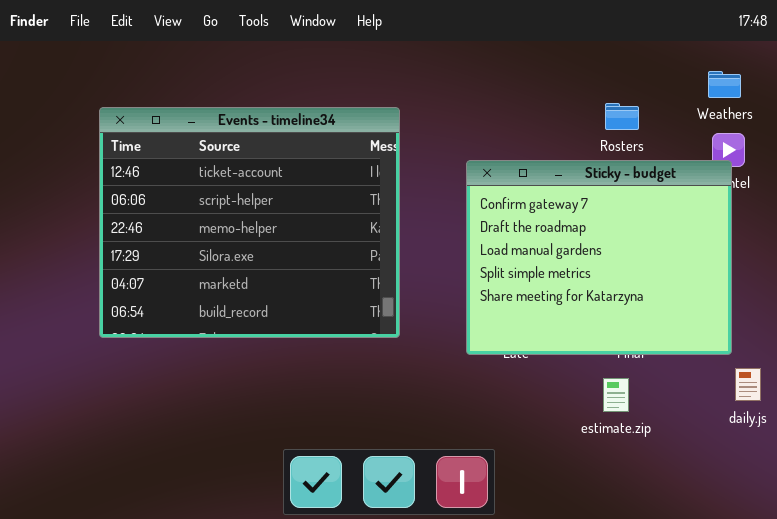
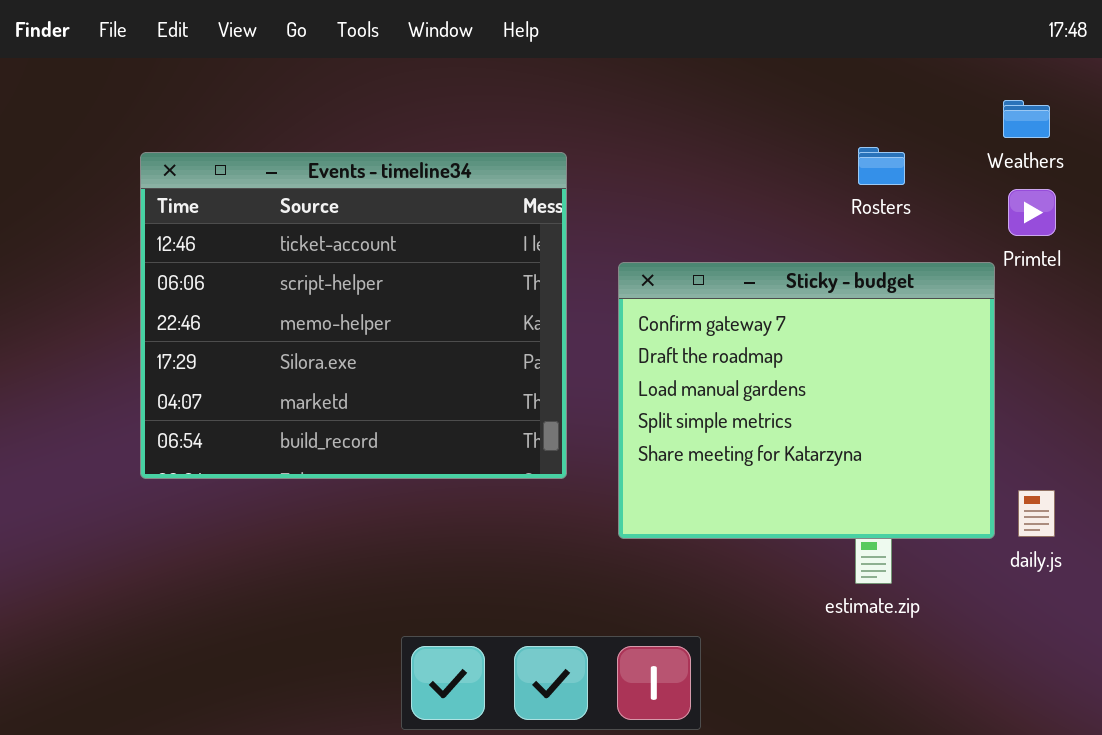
Sticky - budget: [466,160,732,355] -> [618,262,995,539], moved
daily.js: [735,368,761,401] -> [1018,490,1055,537], moved

